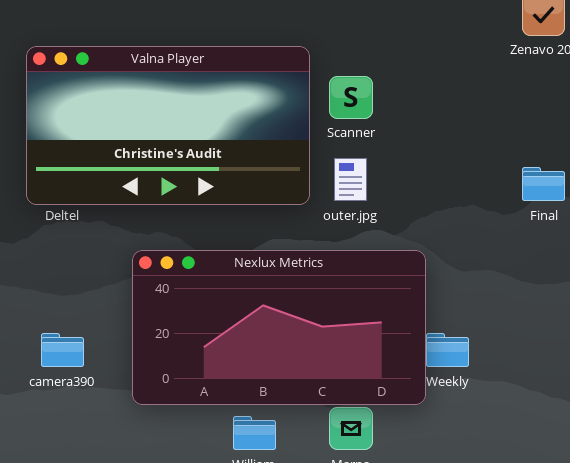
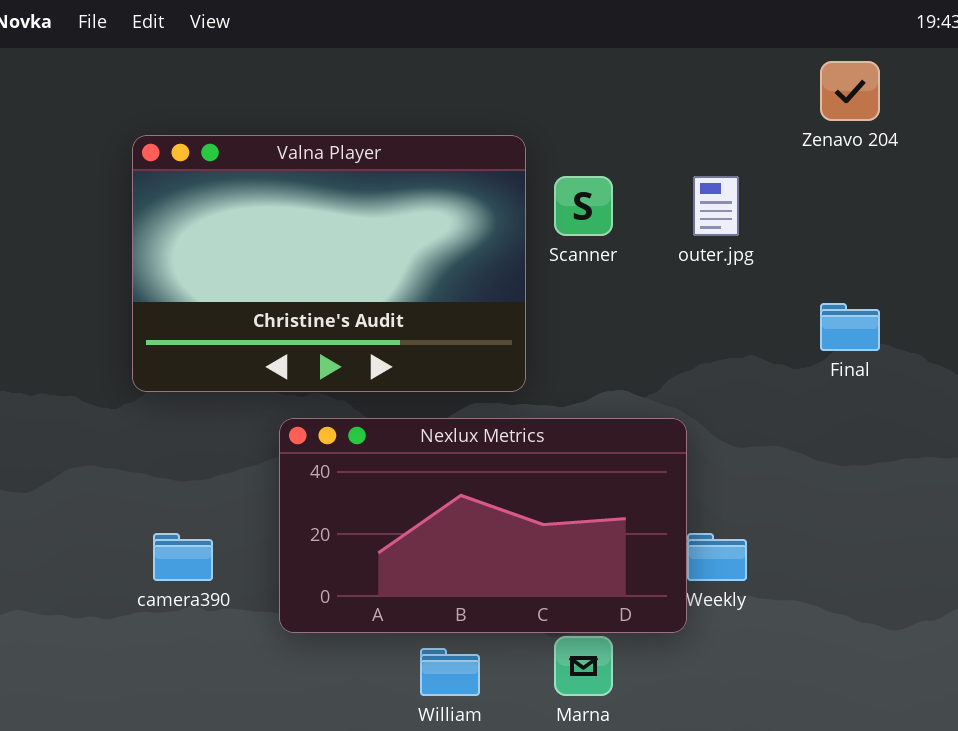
Valna Player: [26,46,310,205] -> [132,135,526,392], resized
outer.jpg: [334,158,367,201] -> [693,176,739,236], moved

